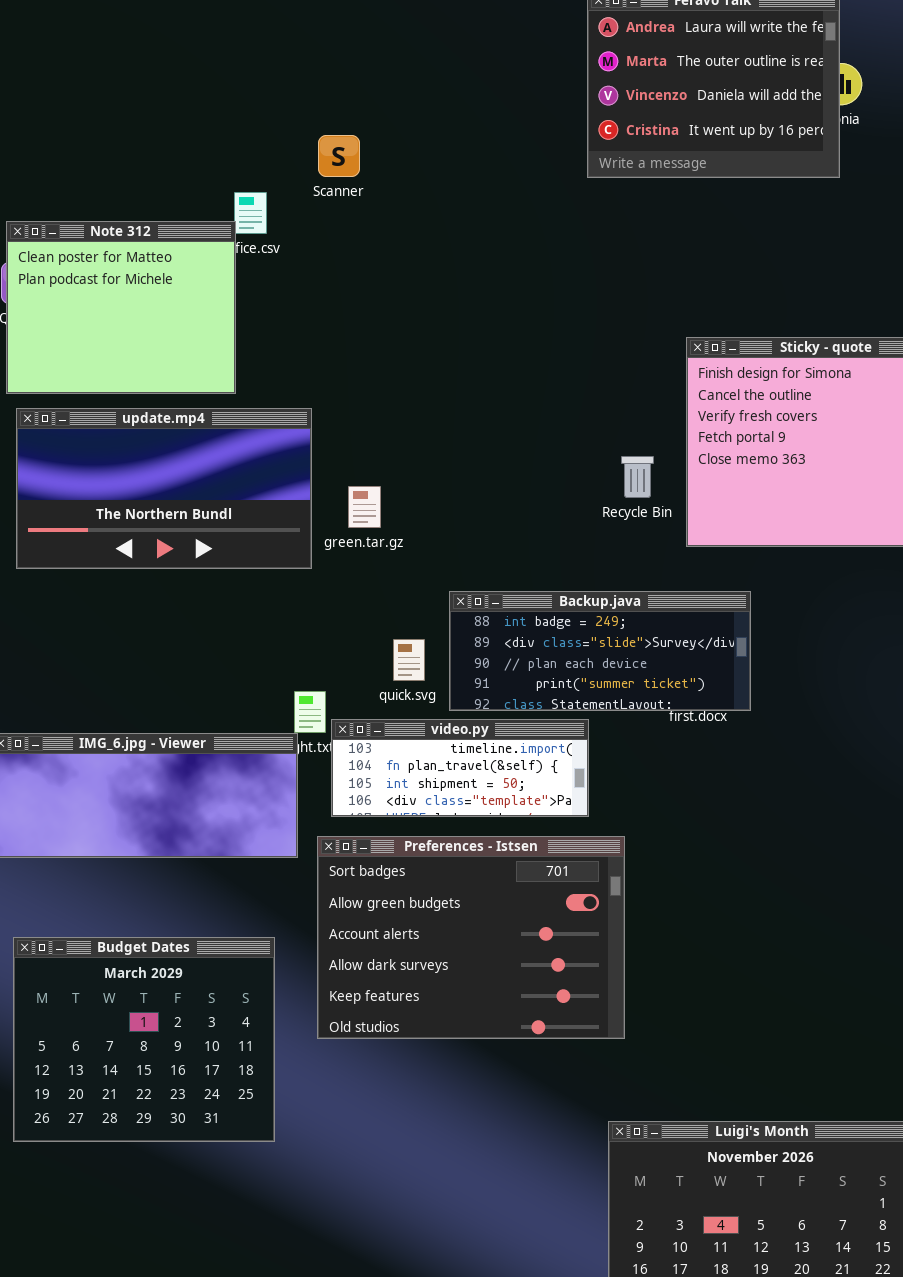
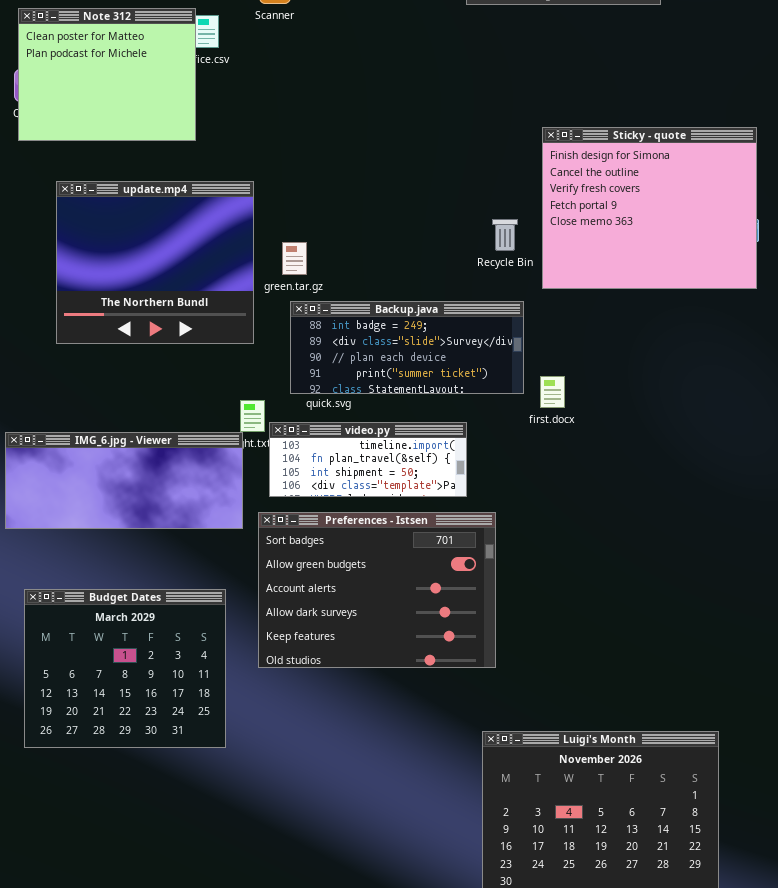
Note 312: [6,221,236,394] -> [18,8,196,141], moved
update.mp4: [16,408,312,569] -> [56,181,254,344], resized
Backup.java: [449,591,751,711] -> [290,301,524,394], moved

